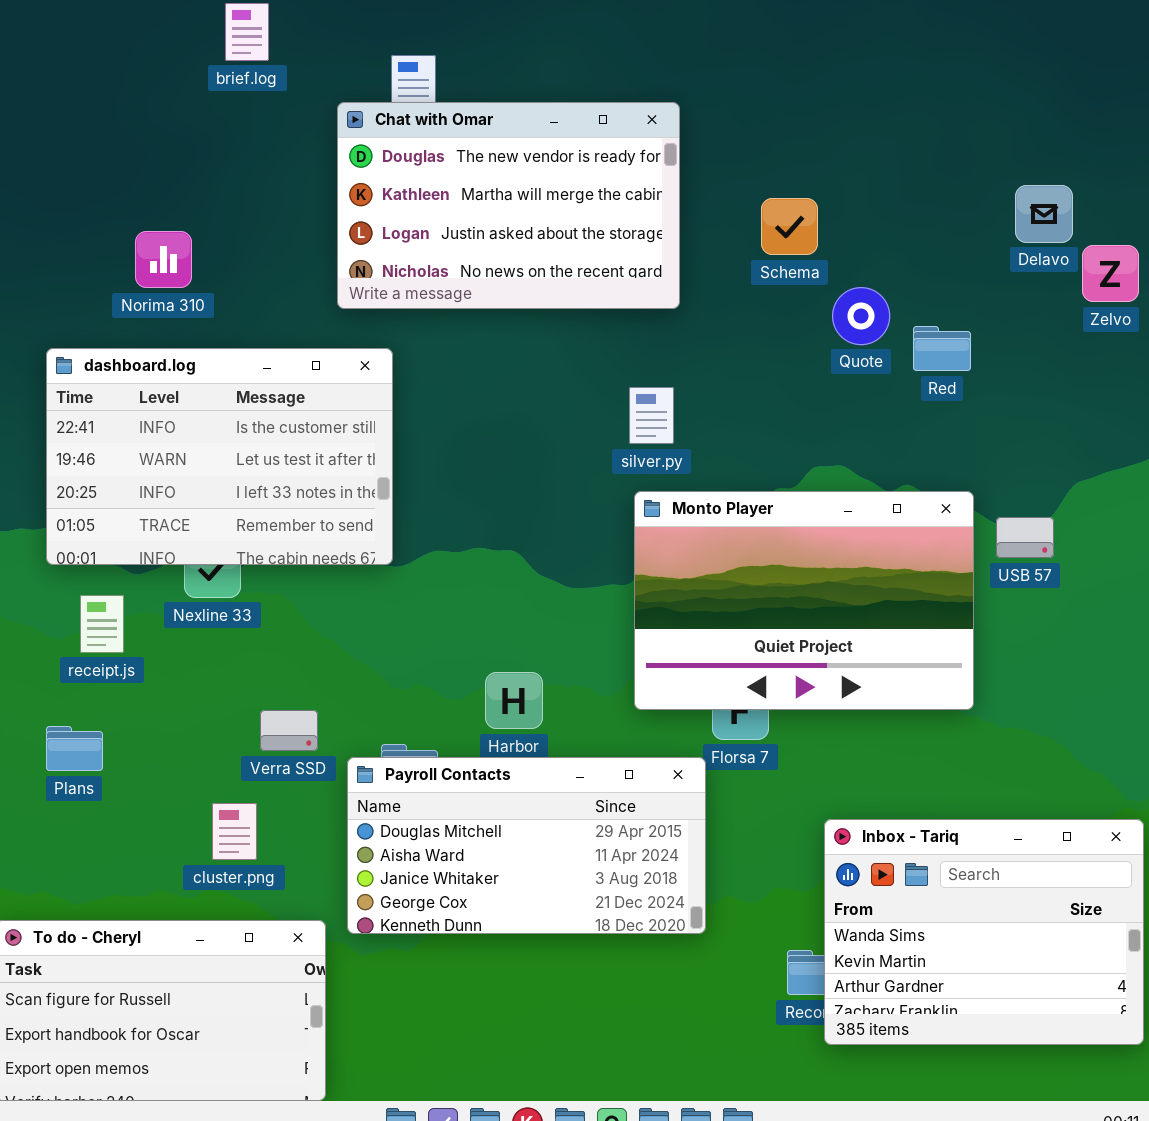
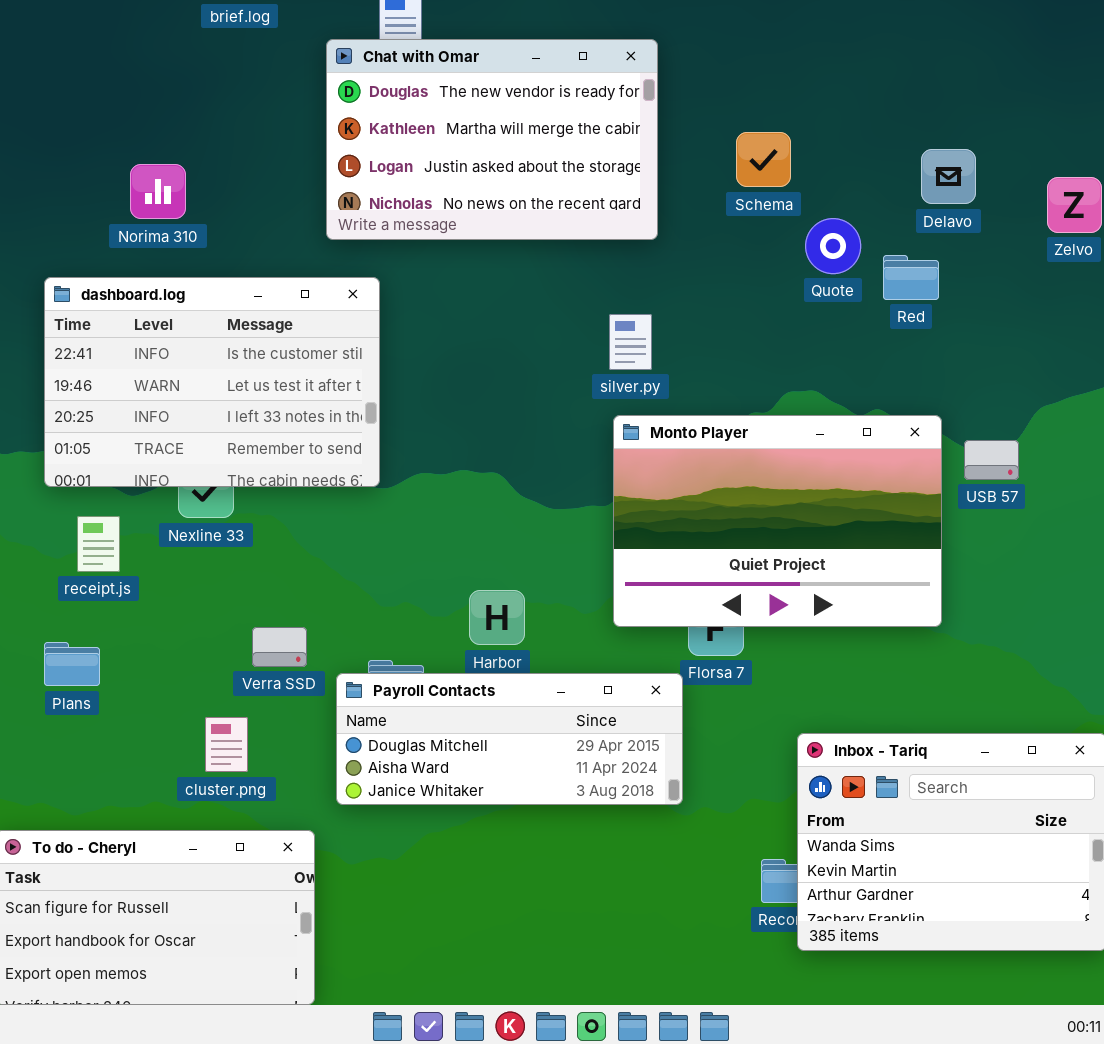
Delavo: [1015,185,1073,243] -> [921,149,976,204], moved
Payroll Contacts: [347,757,706,934] -> [336,673,683,805], resized

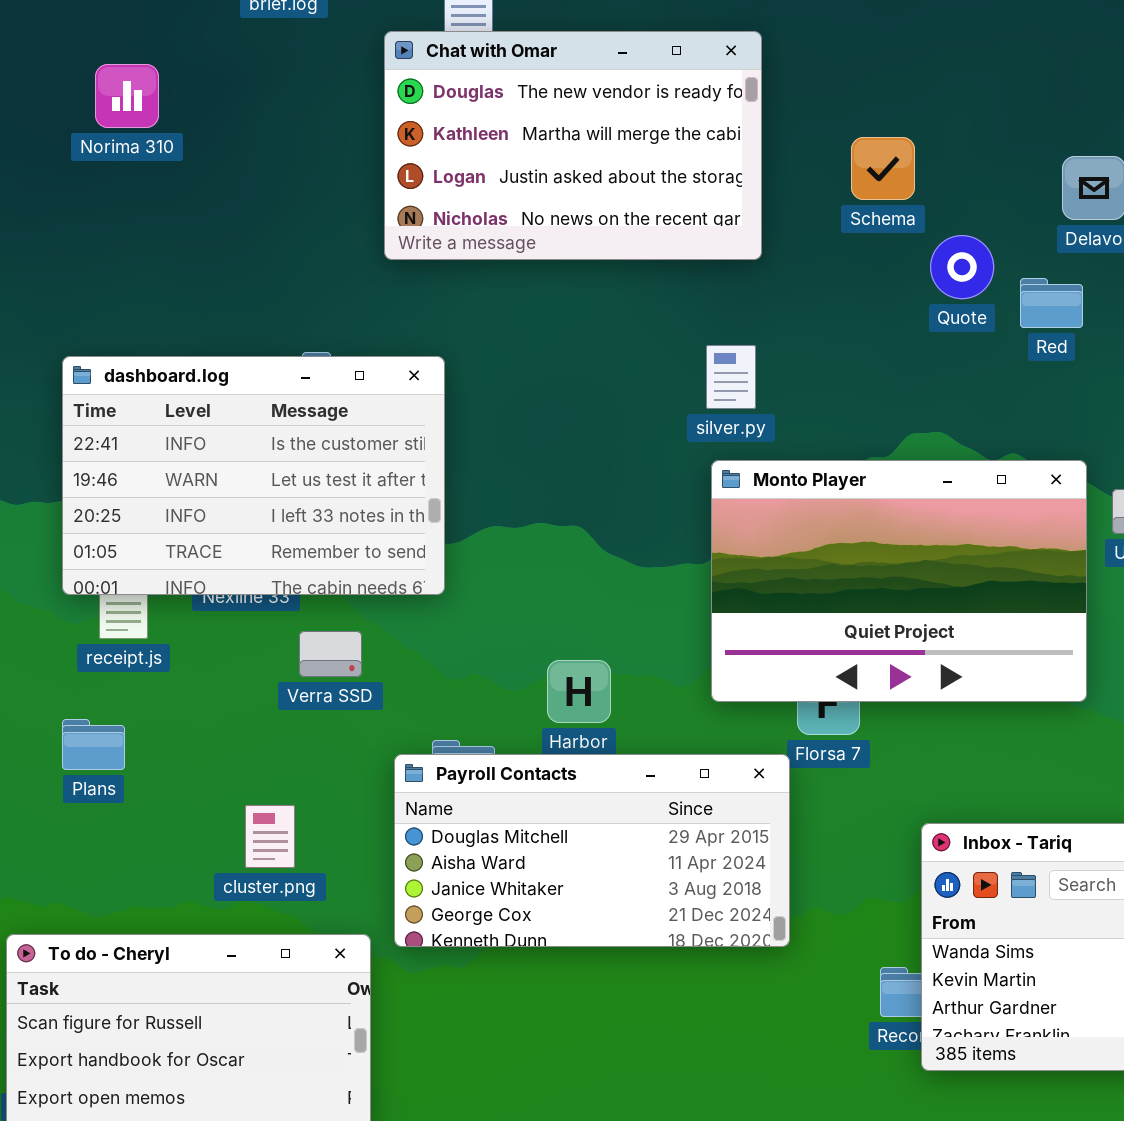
Norima 310: [130,164,186,219] -> [95,64,159,128], moved
dashboard.log: [44,277,380,487] -> [62,356,445,595], moved
Verra SSD: [252,627,307,667] -> [299,631,362,677], moved
Payroll Contacts: [336,673,683,805] -> [394,754,790,947], resized

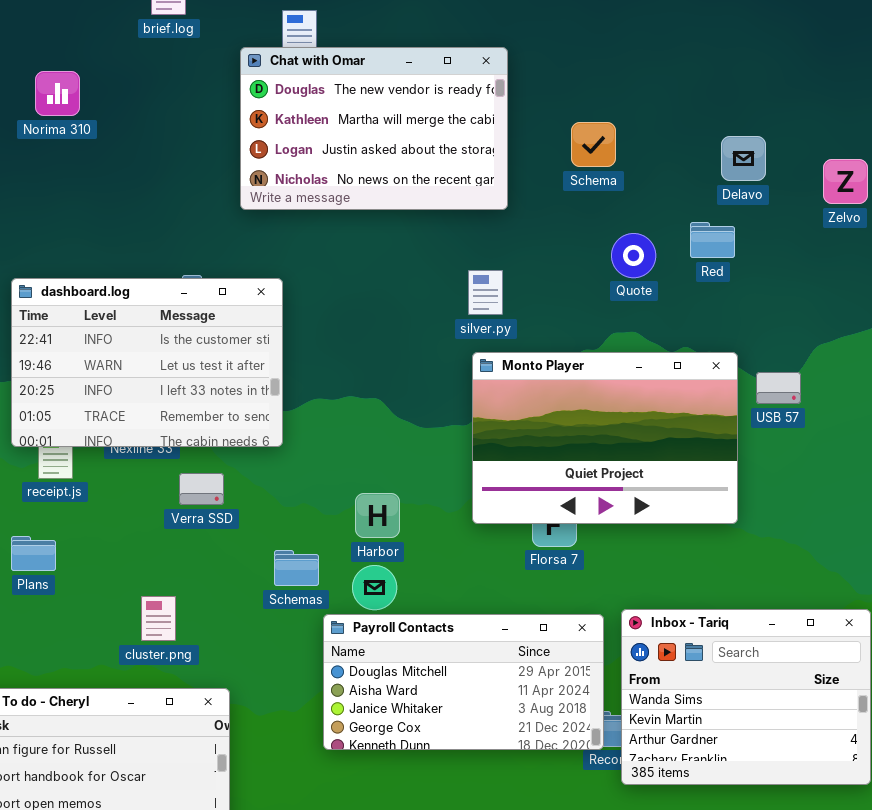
Quote: [930,235,994,299] -> [611,233,656,278], moved
Payroll Contacts: [394,754,790,947] -> [323,614,604,750], moved

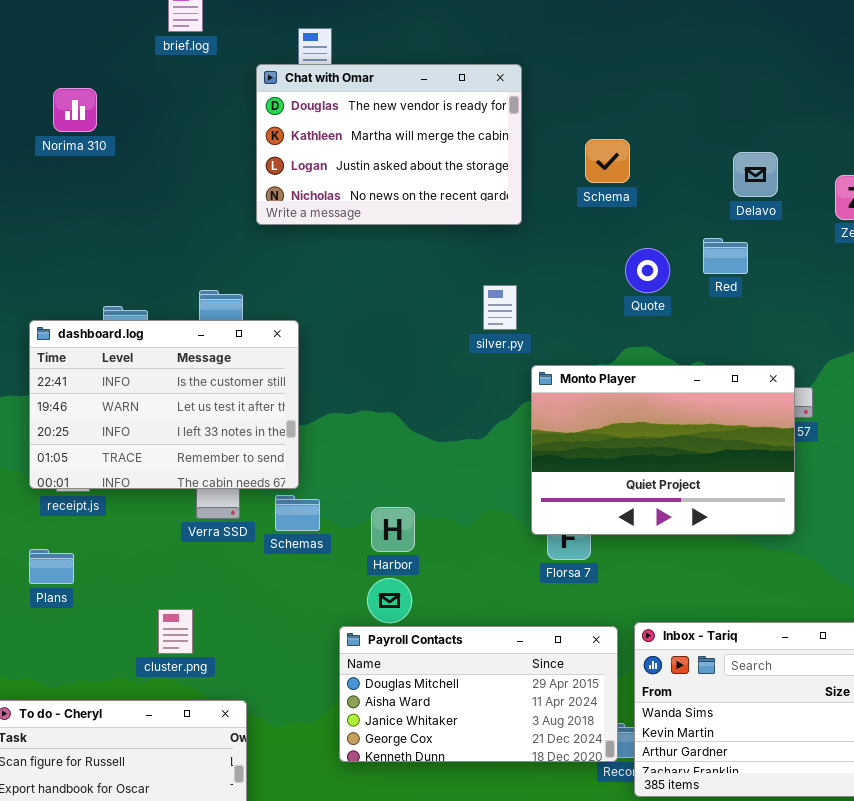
dashboard.log: [11,278,283,447] -> [29,320,299,489], moved
Monto Player: [472,352,738,524] -> [531,365,795,535], moved
Schemas: [274,550,319,586] -> [275,495,320,531], moved

